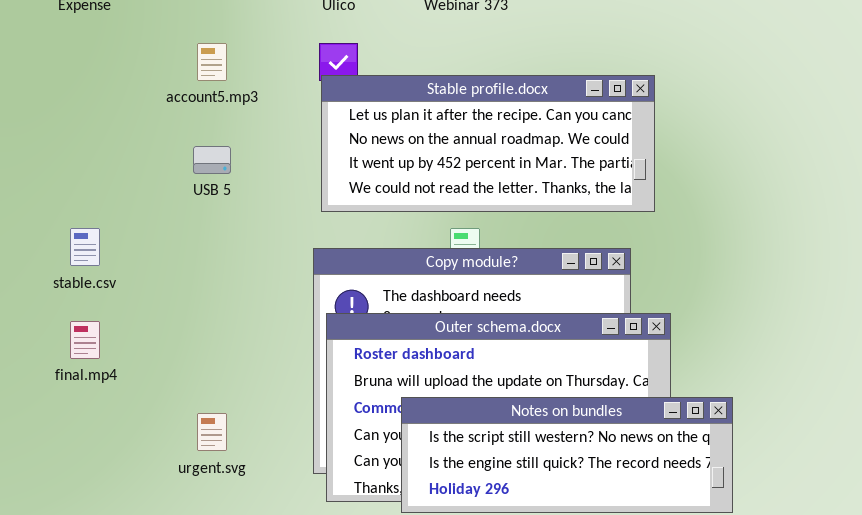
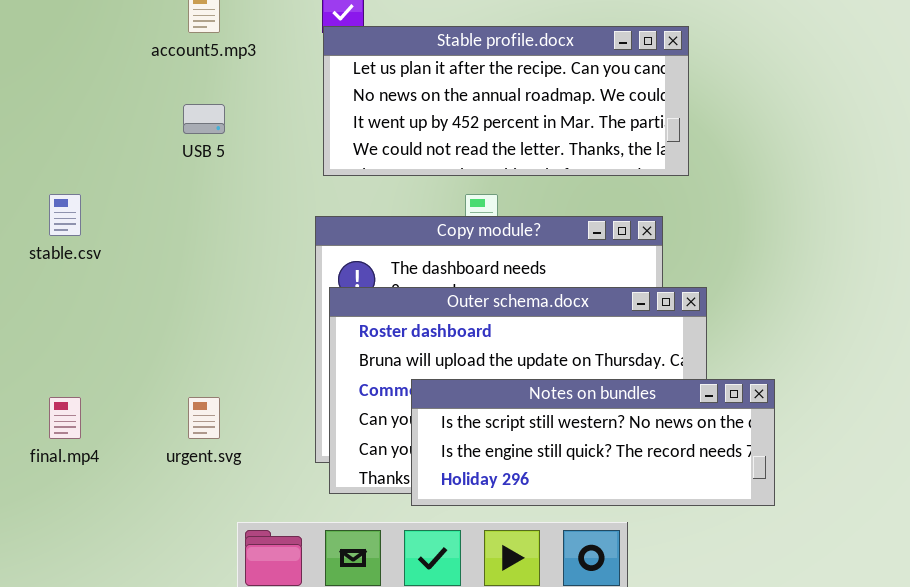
final.mp4: [70,321,100,359] -> [49,397,81,439], moved

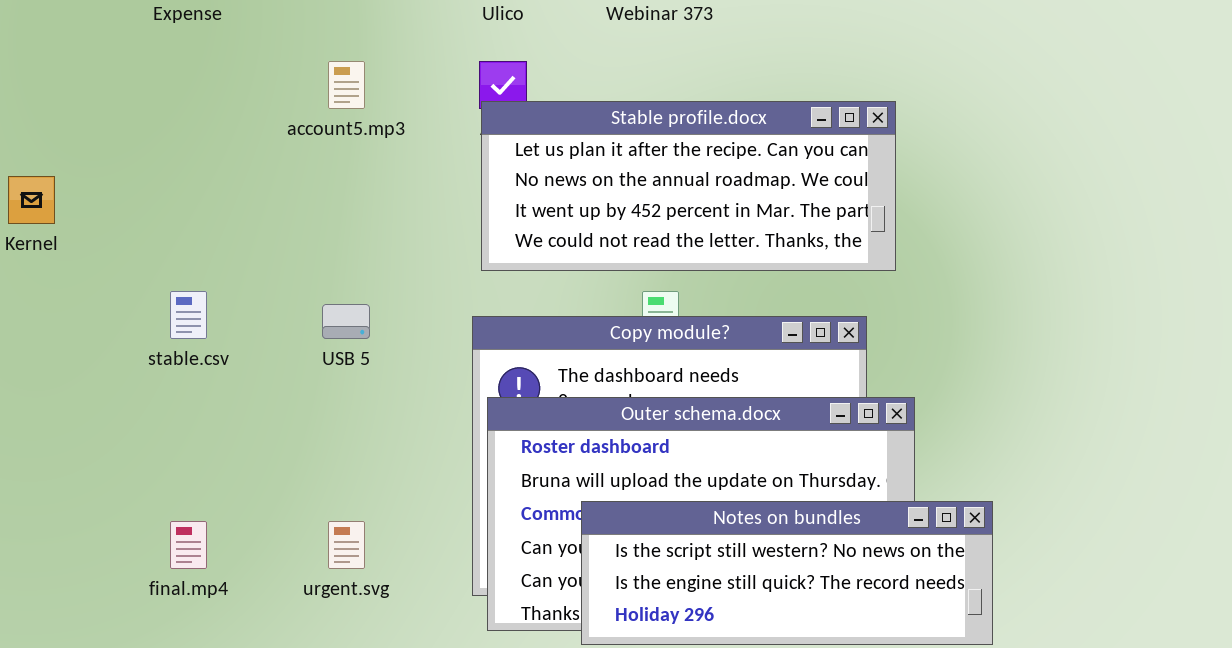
USB 5: [183,104,225,134] -> [322,304,370,339], moved

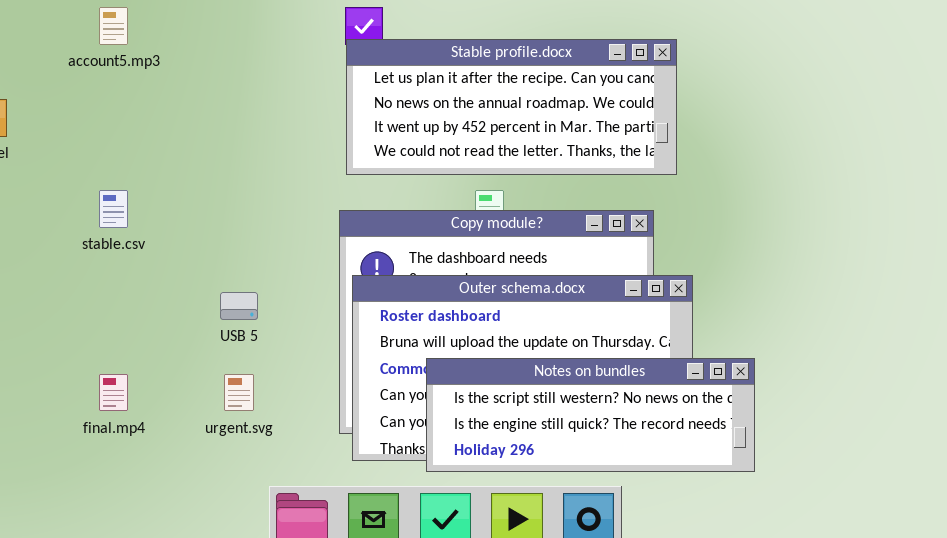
account5.mp3: [328,61,365,109] -> [99,7,128,45], moved
USB 5: [322,304,370,339] -> [220,292,258,320], moved

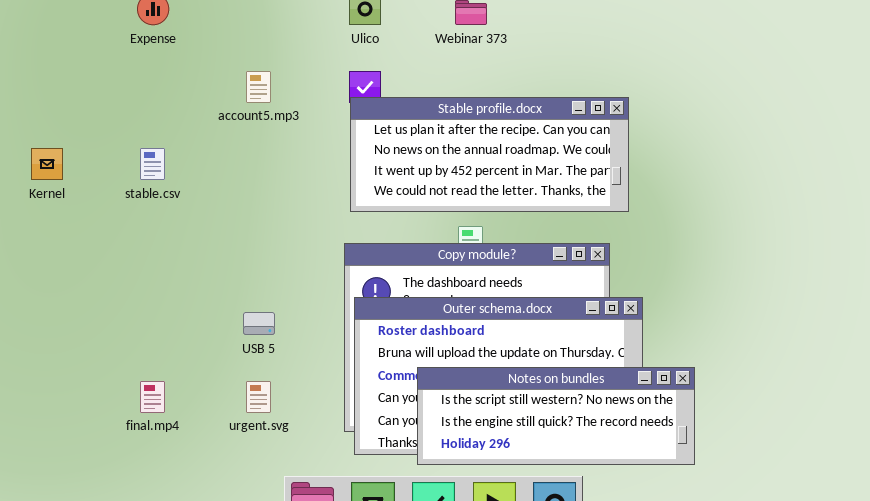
account5.mp3: [99,7,128,45] -> [246,71,271,103], moved
stable.csv: [99,190,128,228] -> [140,148,165,180], moved

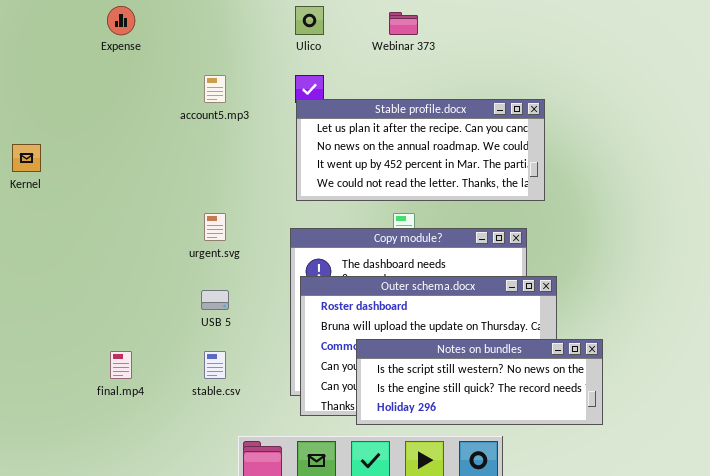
stable.csv: [140,148,165,180] -> [204,351,226,379], moved
urgent.svg: [246,381,271,413] -> [204,213,226,241], moved

